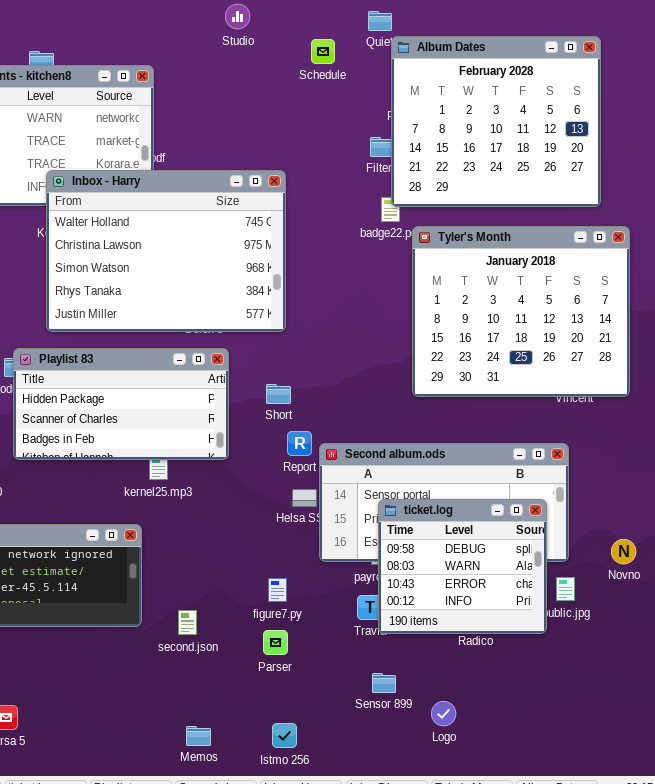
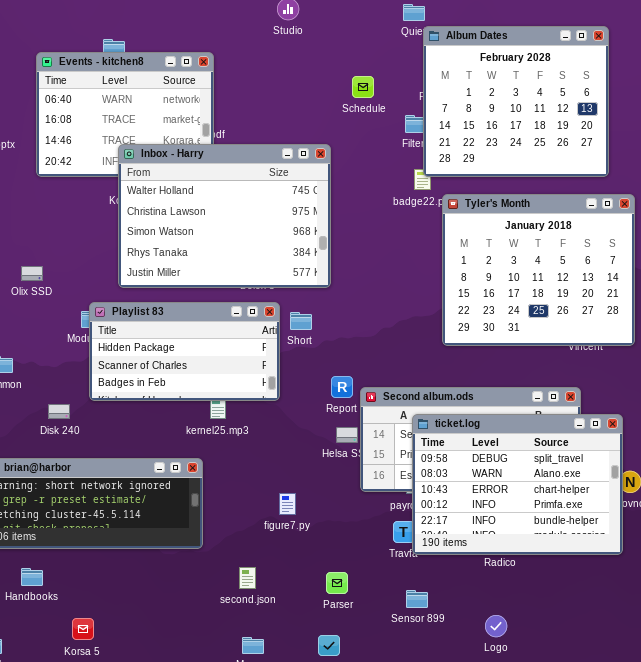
Schedule: [311,39,335,64] -> [352,76,374,98], moved
Short: [266,384,291,404] -> [290,312,312,330], moved
ticket.log: [378,499,547,634] -> [412,414,623,555], resized
figure7.py: [268,578,287,602] -> [279,493,296,515], moved
second.json: [178,610,197,635] -> [239,567,256,589], moved
Parser: [263,630,288,655] -> [326,572,348,594], moved
Logo: [431,701,456,726] -> [485,615,507,637], moved

